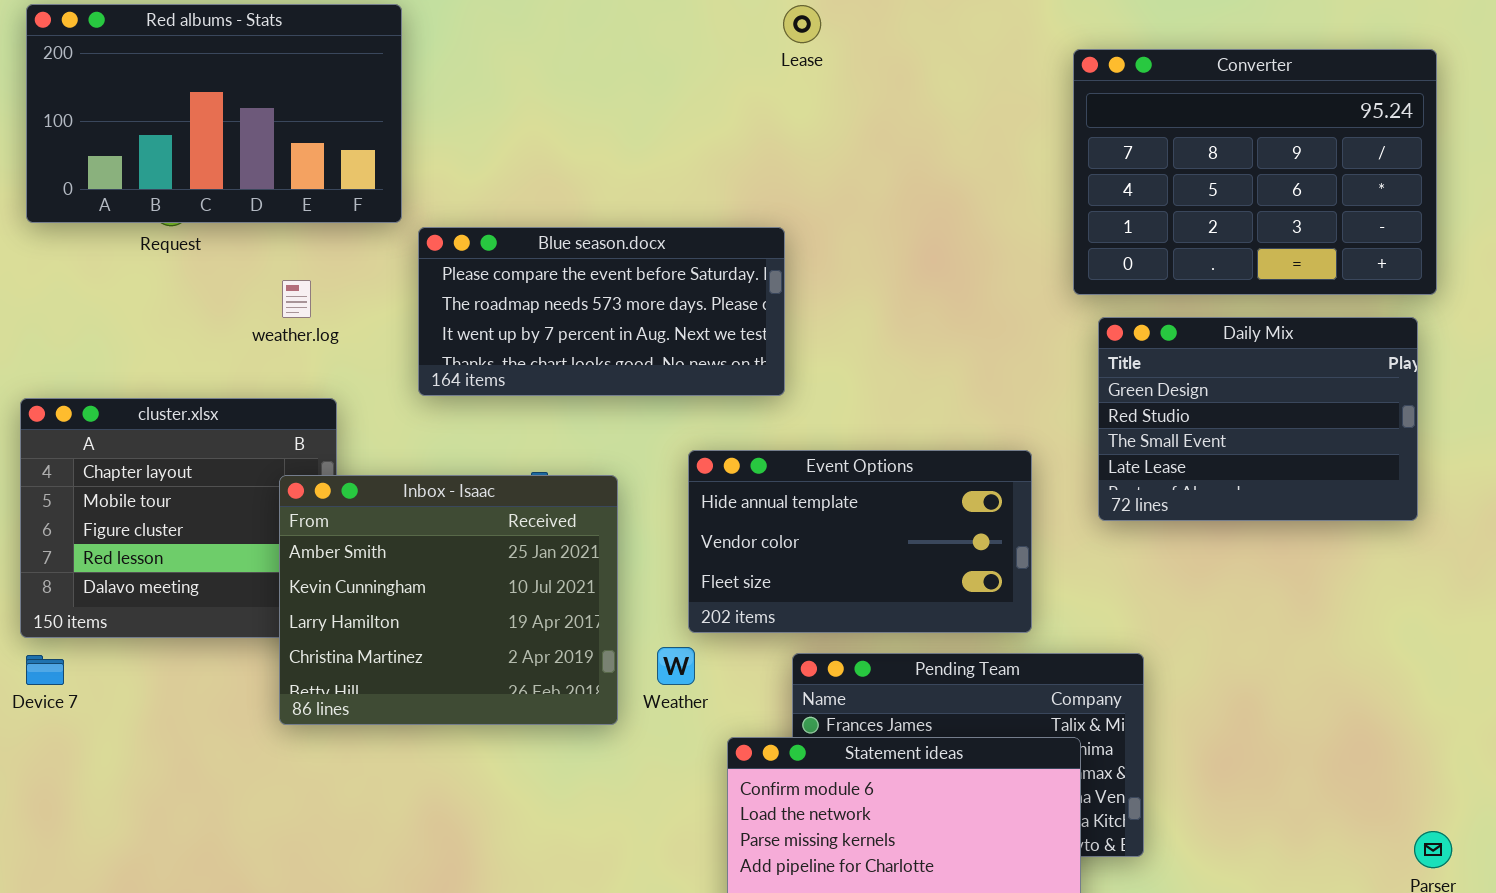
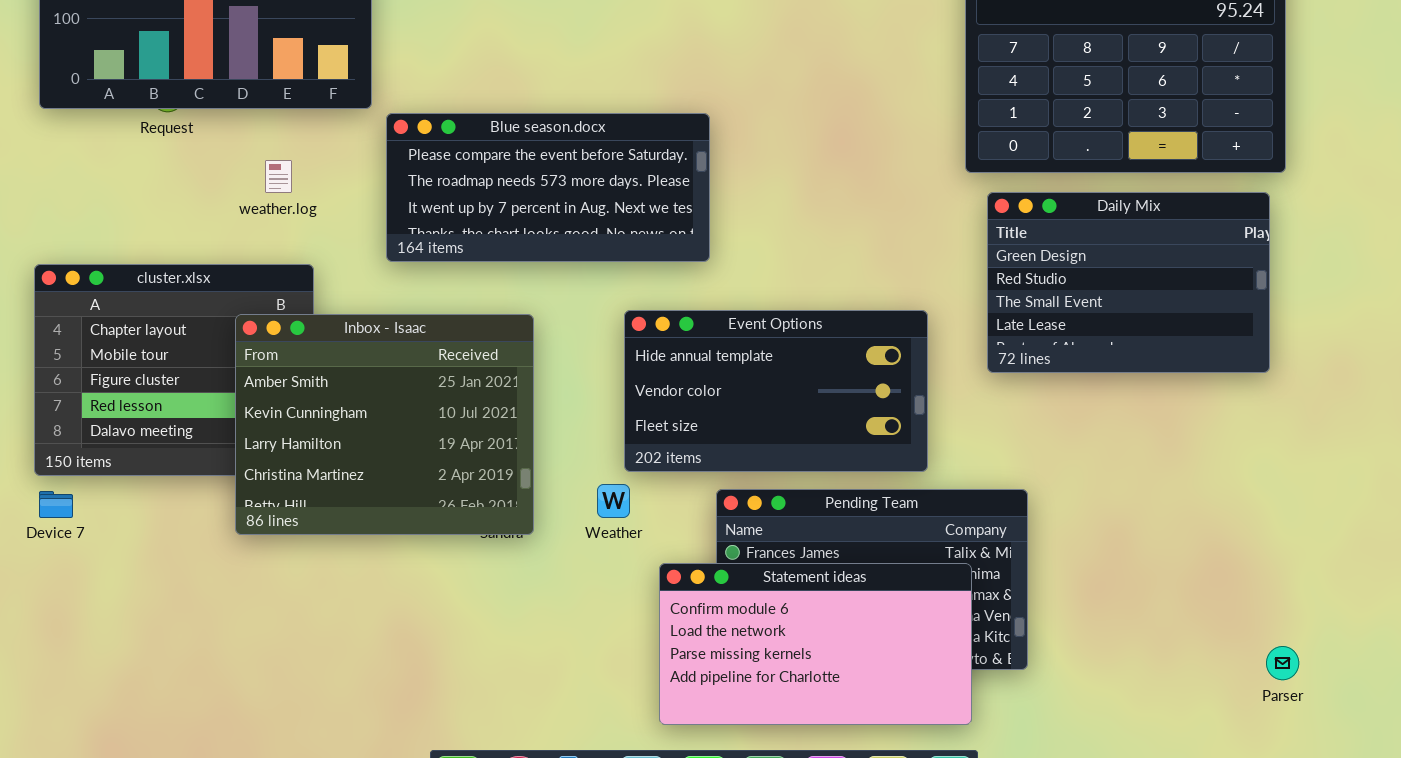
Inbox - Isaac: [279,475,618,725] -> [235,314,534,535], moved

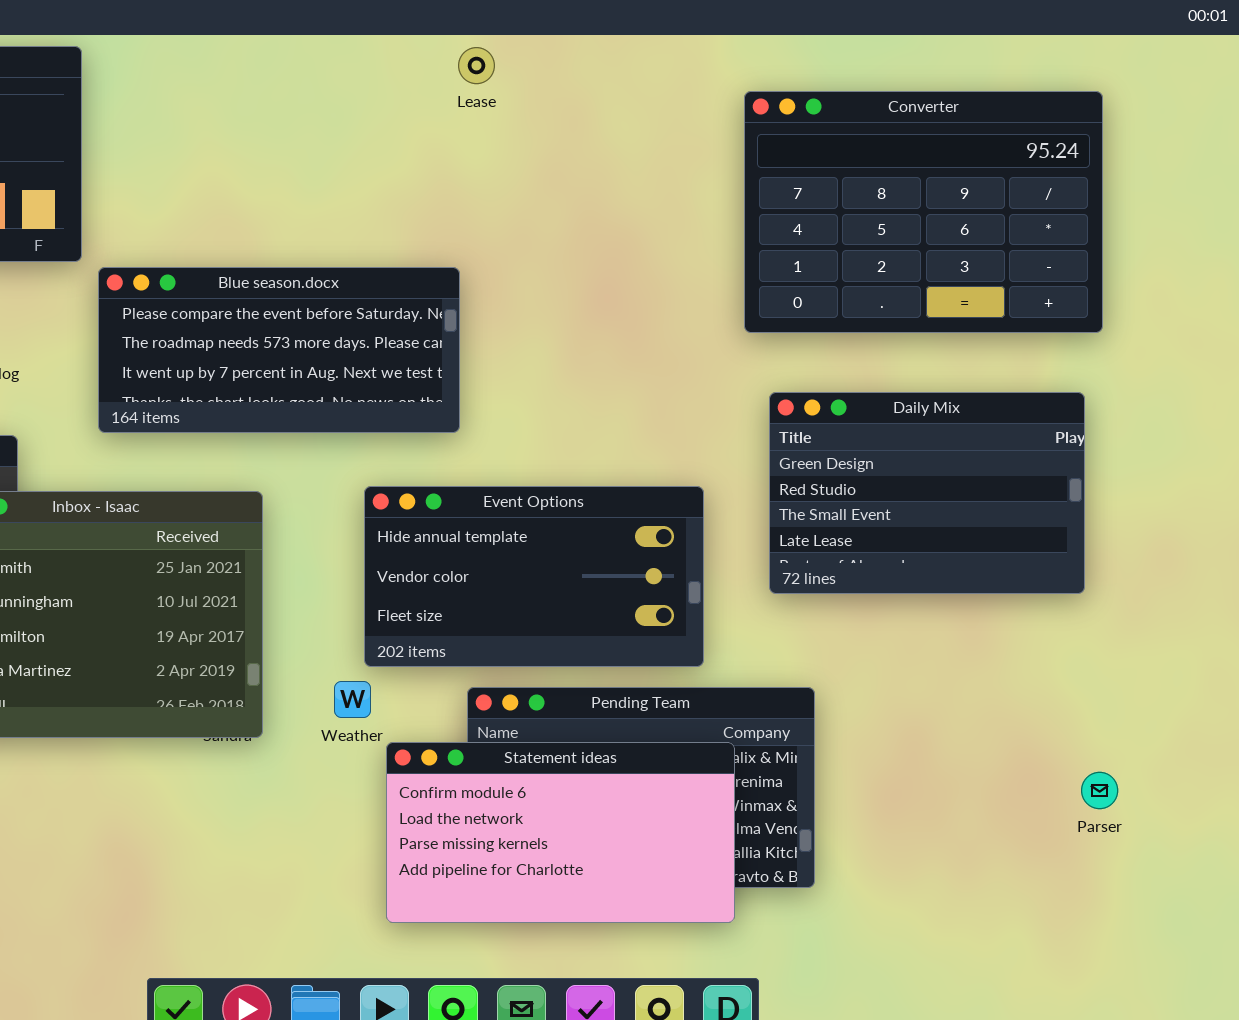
Daily Mix: [987,192,1270,373] -> [769,392,1085,594], moved
Statement ideas: [659,563,972,725] -> [386,742,735,923], moved
Parser: [1266,646,1299,680] -> [1081,772,1118,809], moved

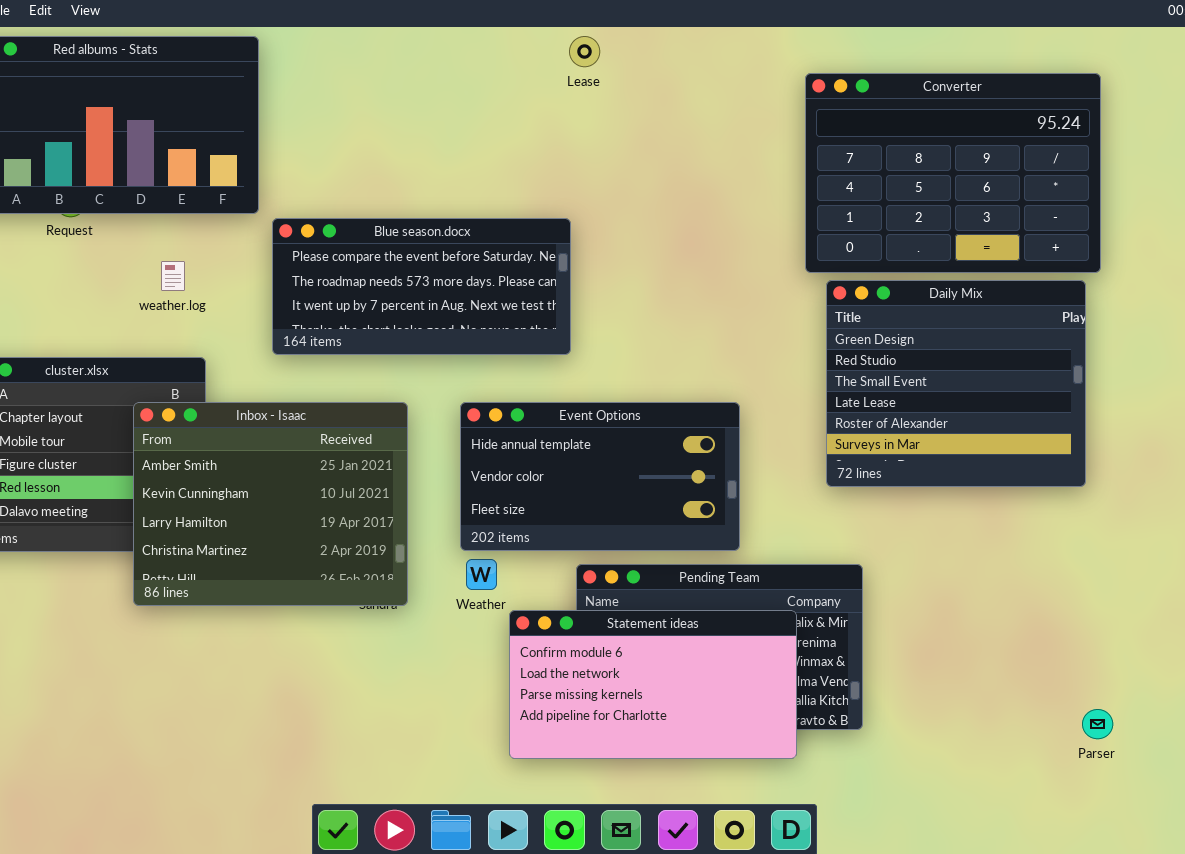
Daily Mix: [769,392,1085,594] -> [826,280,1086,487], resized
Event Options: [364,486,704,667] -> [460,402,740,551], moved
Parser: [1081,772,1118,809] -> [1082,709,1113,739], moved

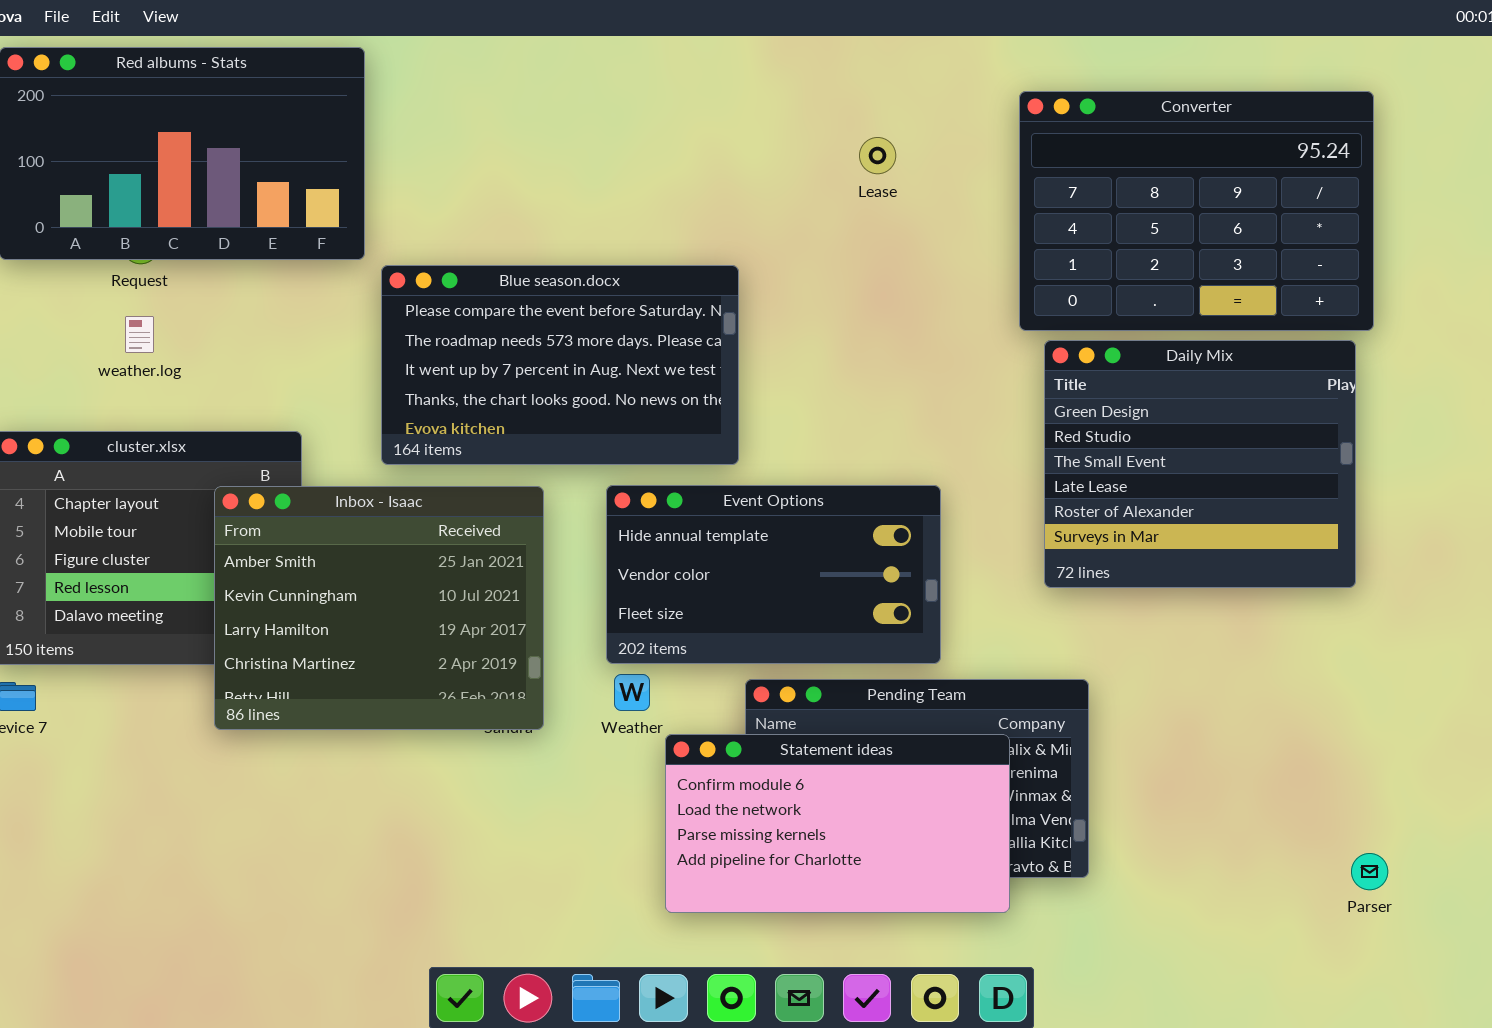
Lease: [569,36,600,67] -> [859,137,896,174], moved
Blue season.docx: [272,218,571,355] -> [381,265,739,465], resized
weather.log: [161,261,185,291] -> [125,316,154,353], moved

